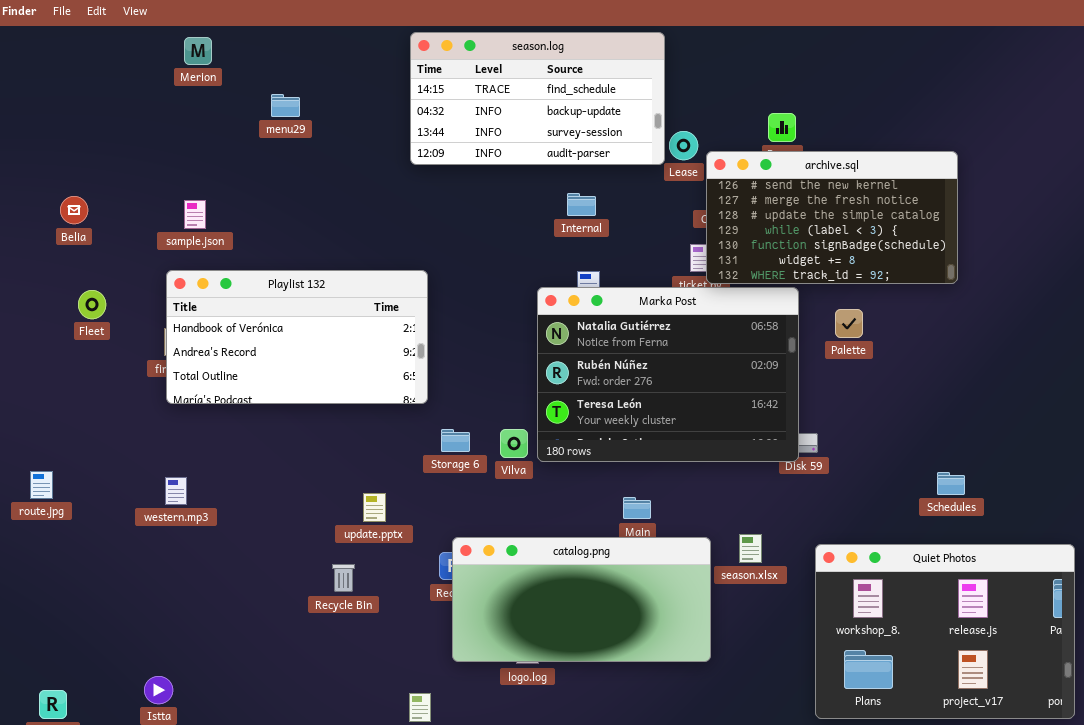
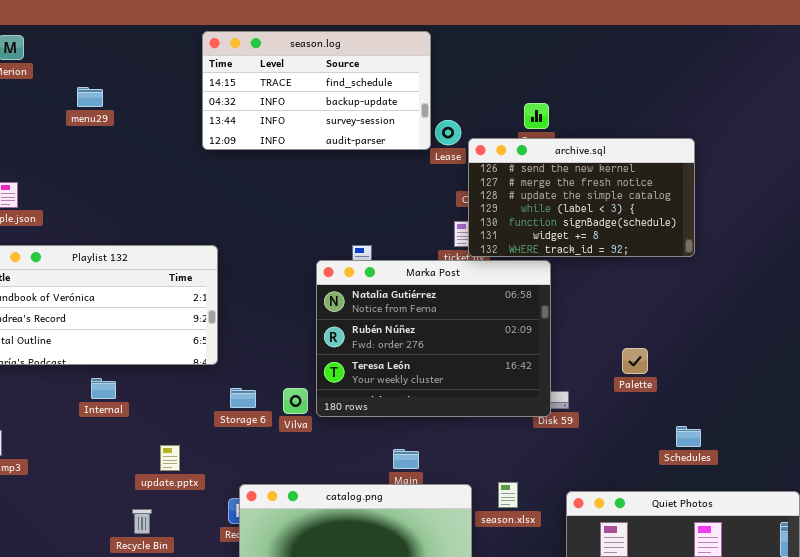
Internal: [567,193,596,216] -> [91,378,116,399], moved
Palette: [835,309,863,338] -> [622,348,648,374], moved

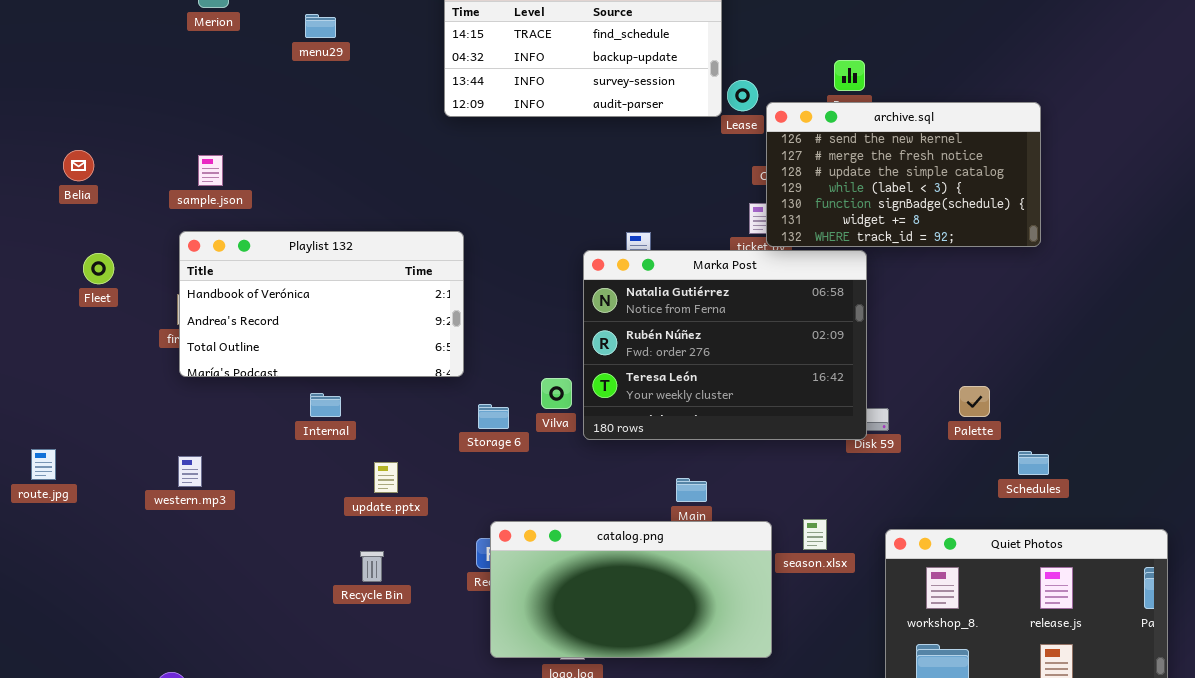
menu29: [77,87,103,107] -> [305,14,336,38], moved
Palette: [622,348,648,374] -> [959,386,990,417], moved
Vilva: [283,388,308,414] -> [541,378,572,409], moved
update.pptx: [160,445,180,471] -> [374,462,398,493], moved

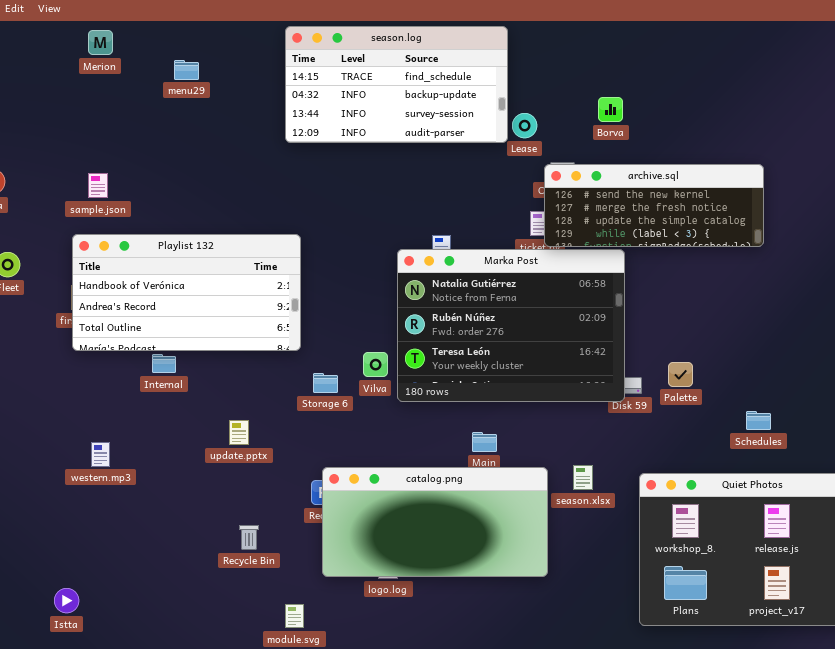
archive.sql: [766,102,1041,247] -> [544,164,764,247], resized
Palette: [959,386,990,417] -> [668,362,693,387], moved
Internal: [310,393,341,417] -> [152,354,176,373], moved
western.mp3: [178,456,202,487] -> [91,442,110,467], moved
Recycle Bin: [360,551,384,582] -> [239,525,259,550], moved

